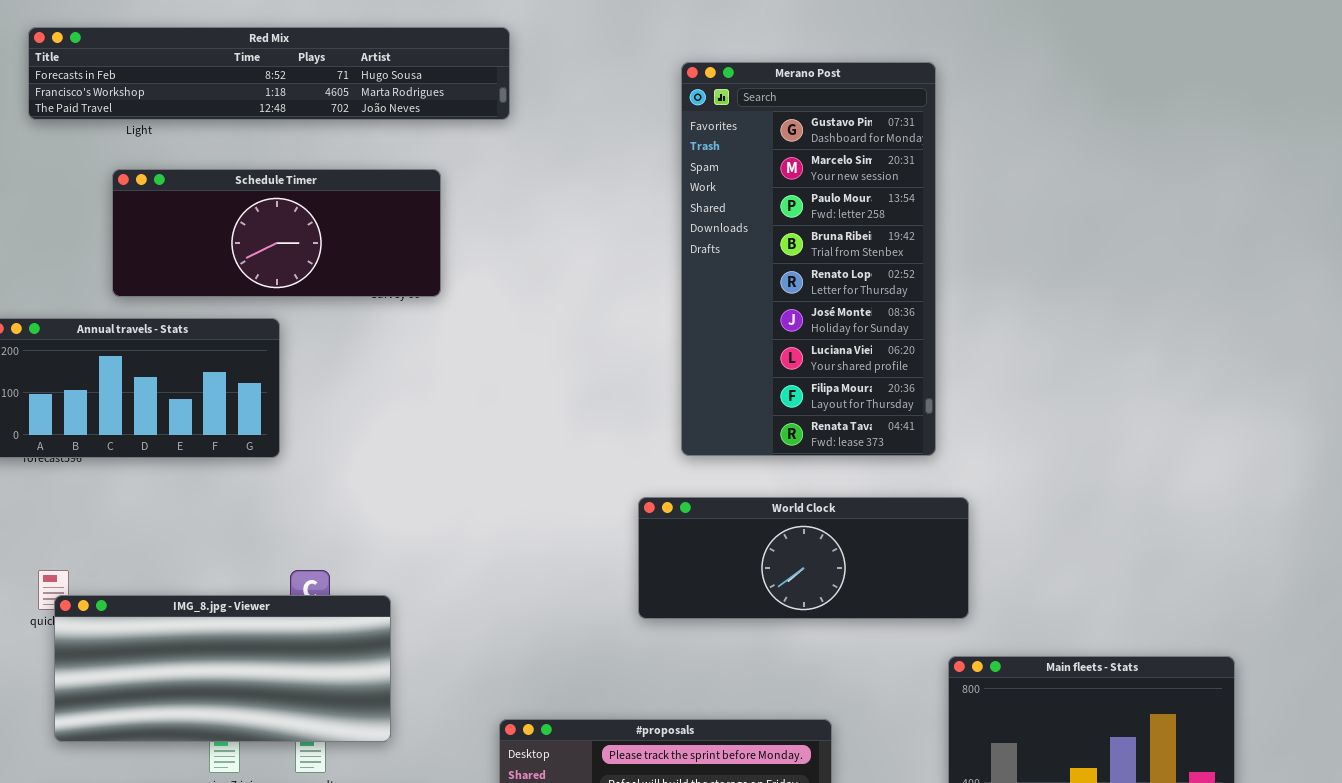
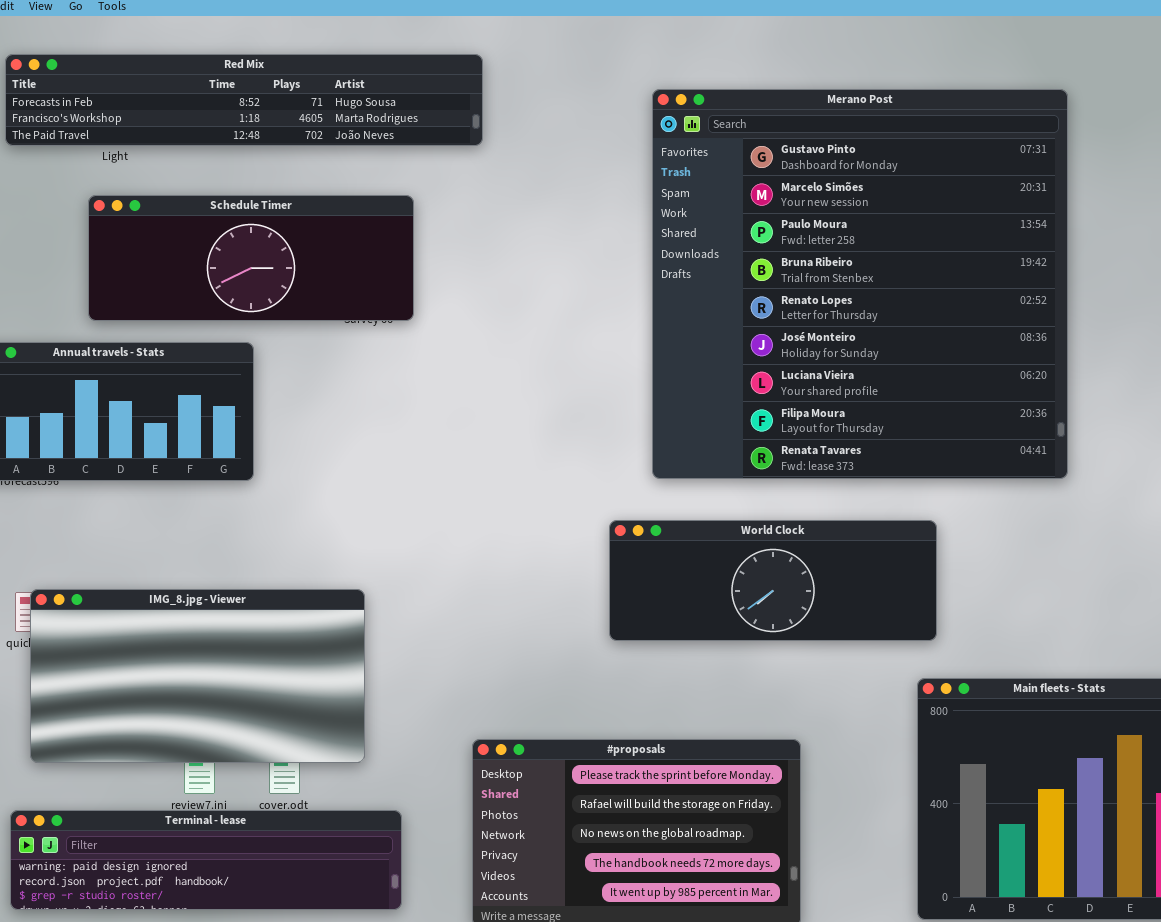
Merano Post: [681,62,936,456] -> [652,89,1068,479], resized
IMG_8.jpg - Viewer: [54,595,391,742] -> [30,589,365,763], resized

